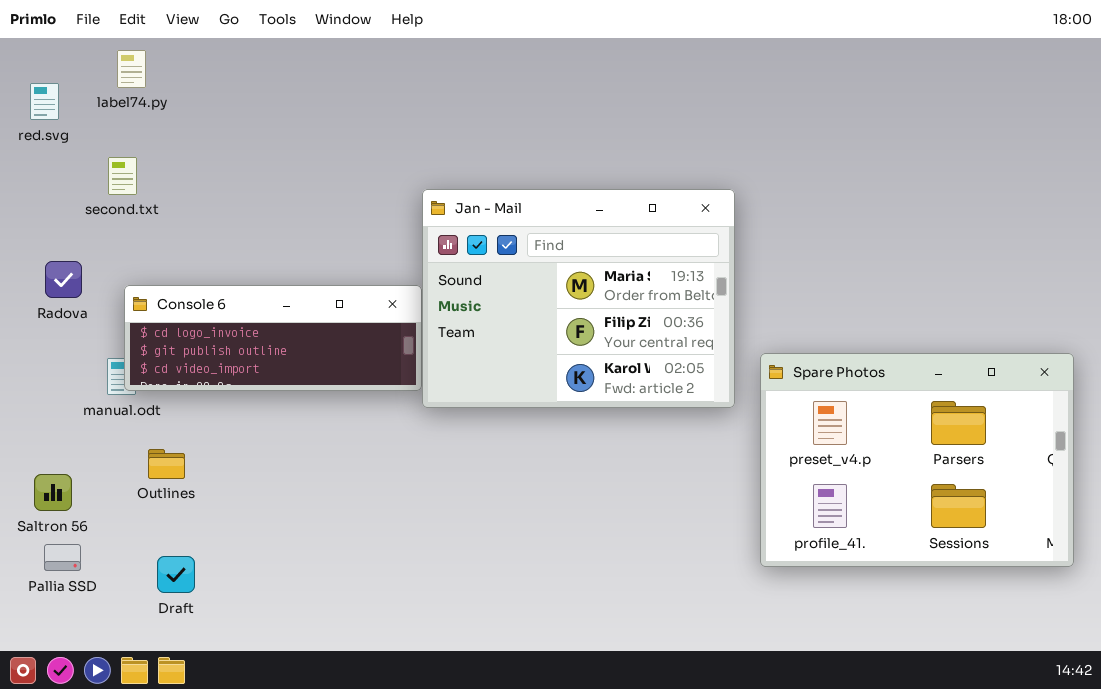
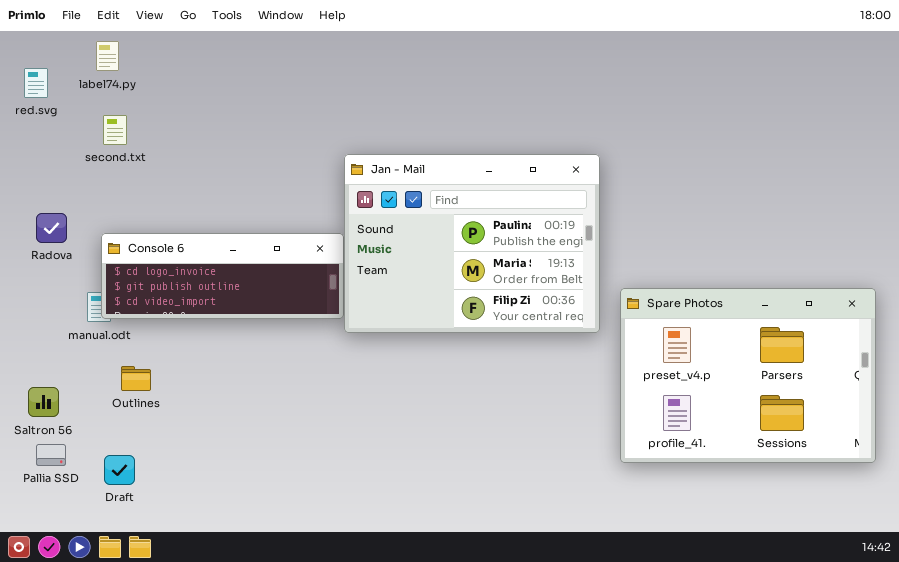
second.txt: [108,157,137,195] -> [103,115,127,145], moved
Jan - Mail: [422,189,735,408] -> [344,154,600,333], scrolled up 1 row
Draft: [157,556,195,593] -> [104,455,135,485], moved

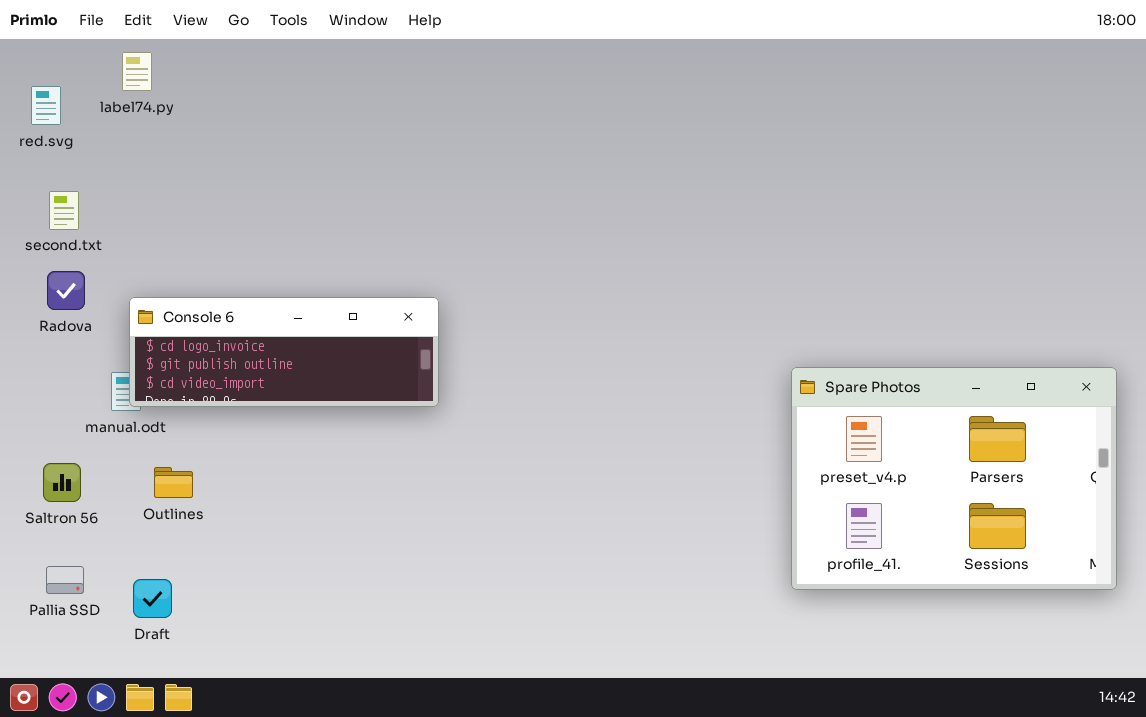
second.txt: [103,115,127,145] -> [49,191,79,230], moved
Jan - Mail: [344,154,600,333] -> none, closed
Saltron 56: [28,387,59,417] -> [43,463,81,502], moved

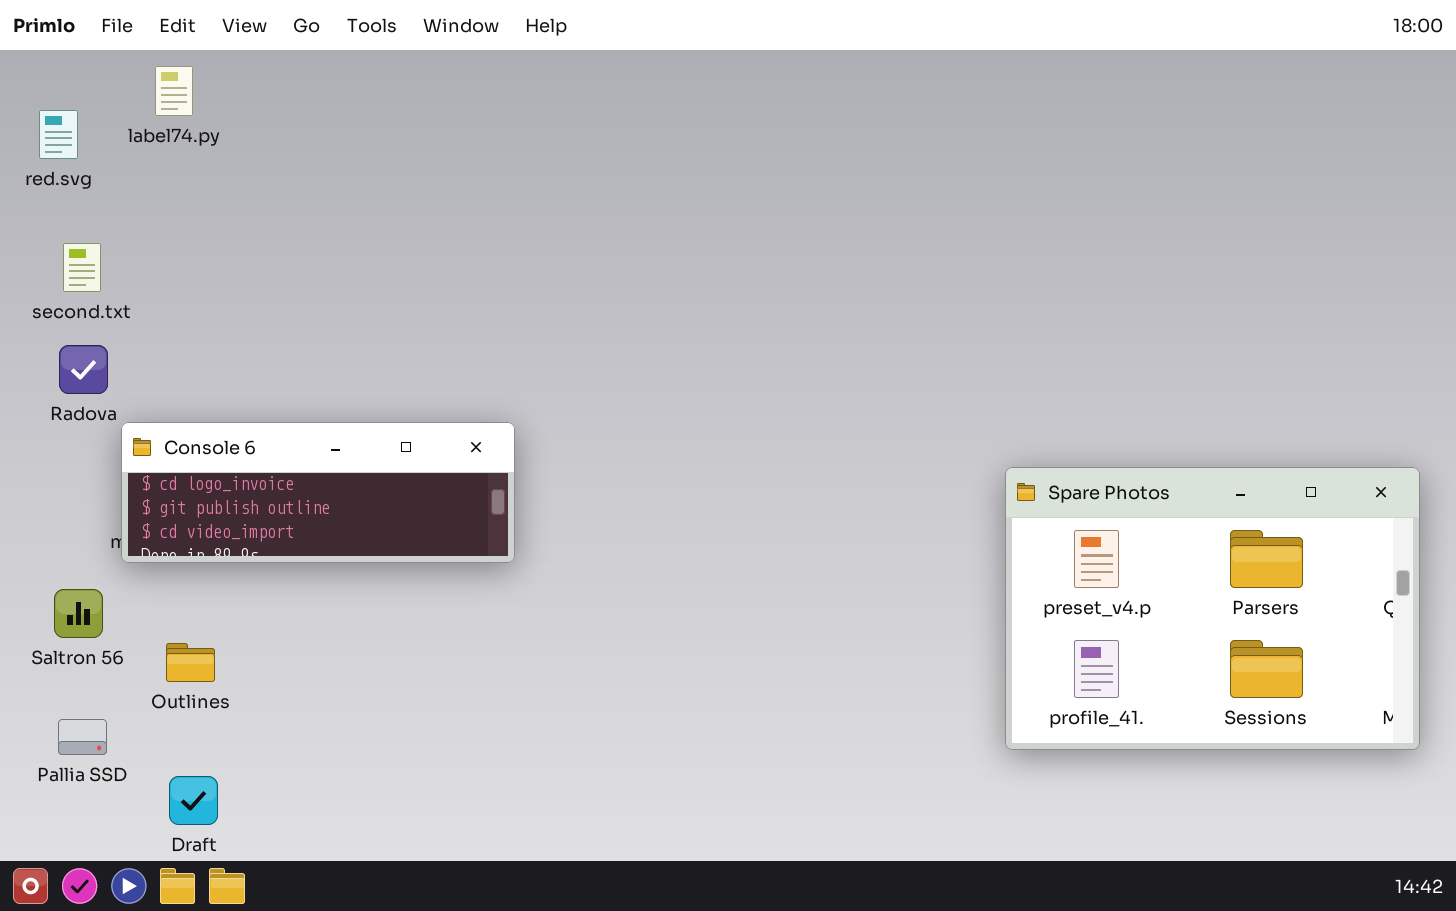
Console 6: [129,297,439,407] -> [121,422,515,563], moved
Outlines: [154,467,193,498] -> [166,643,215,682], moved
Draft: [133,579,172,618] -> [169,776,218,825], moved

